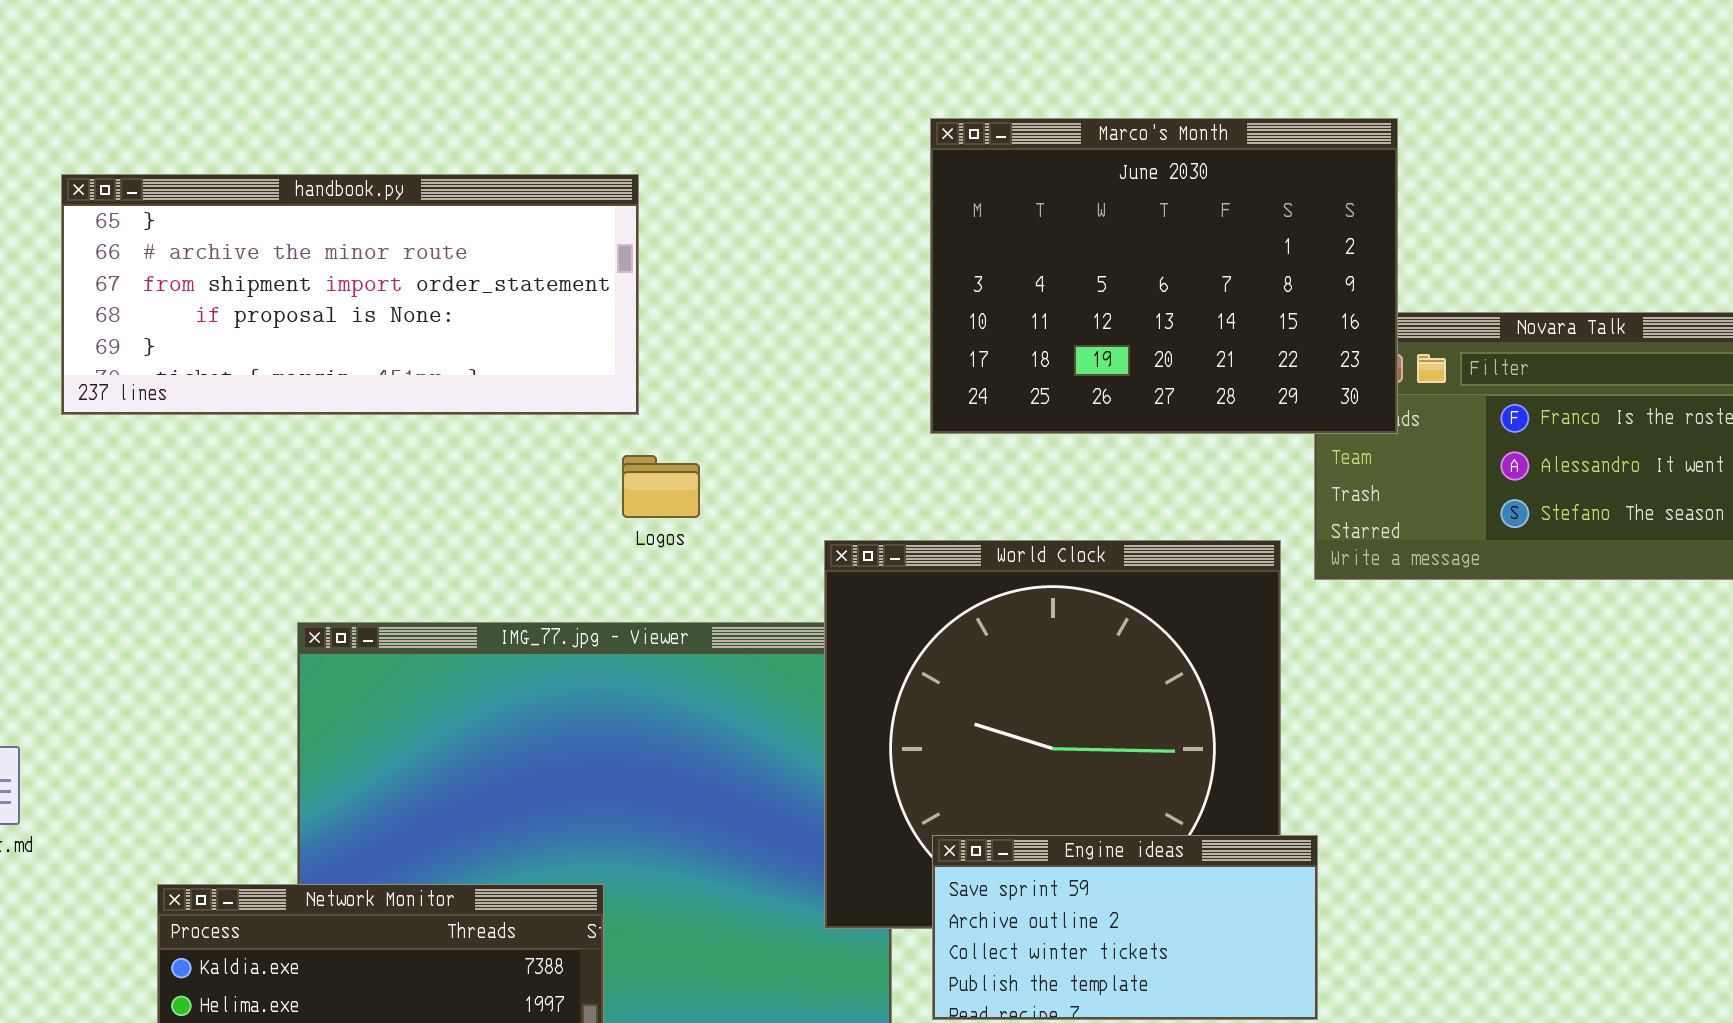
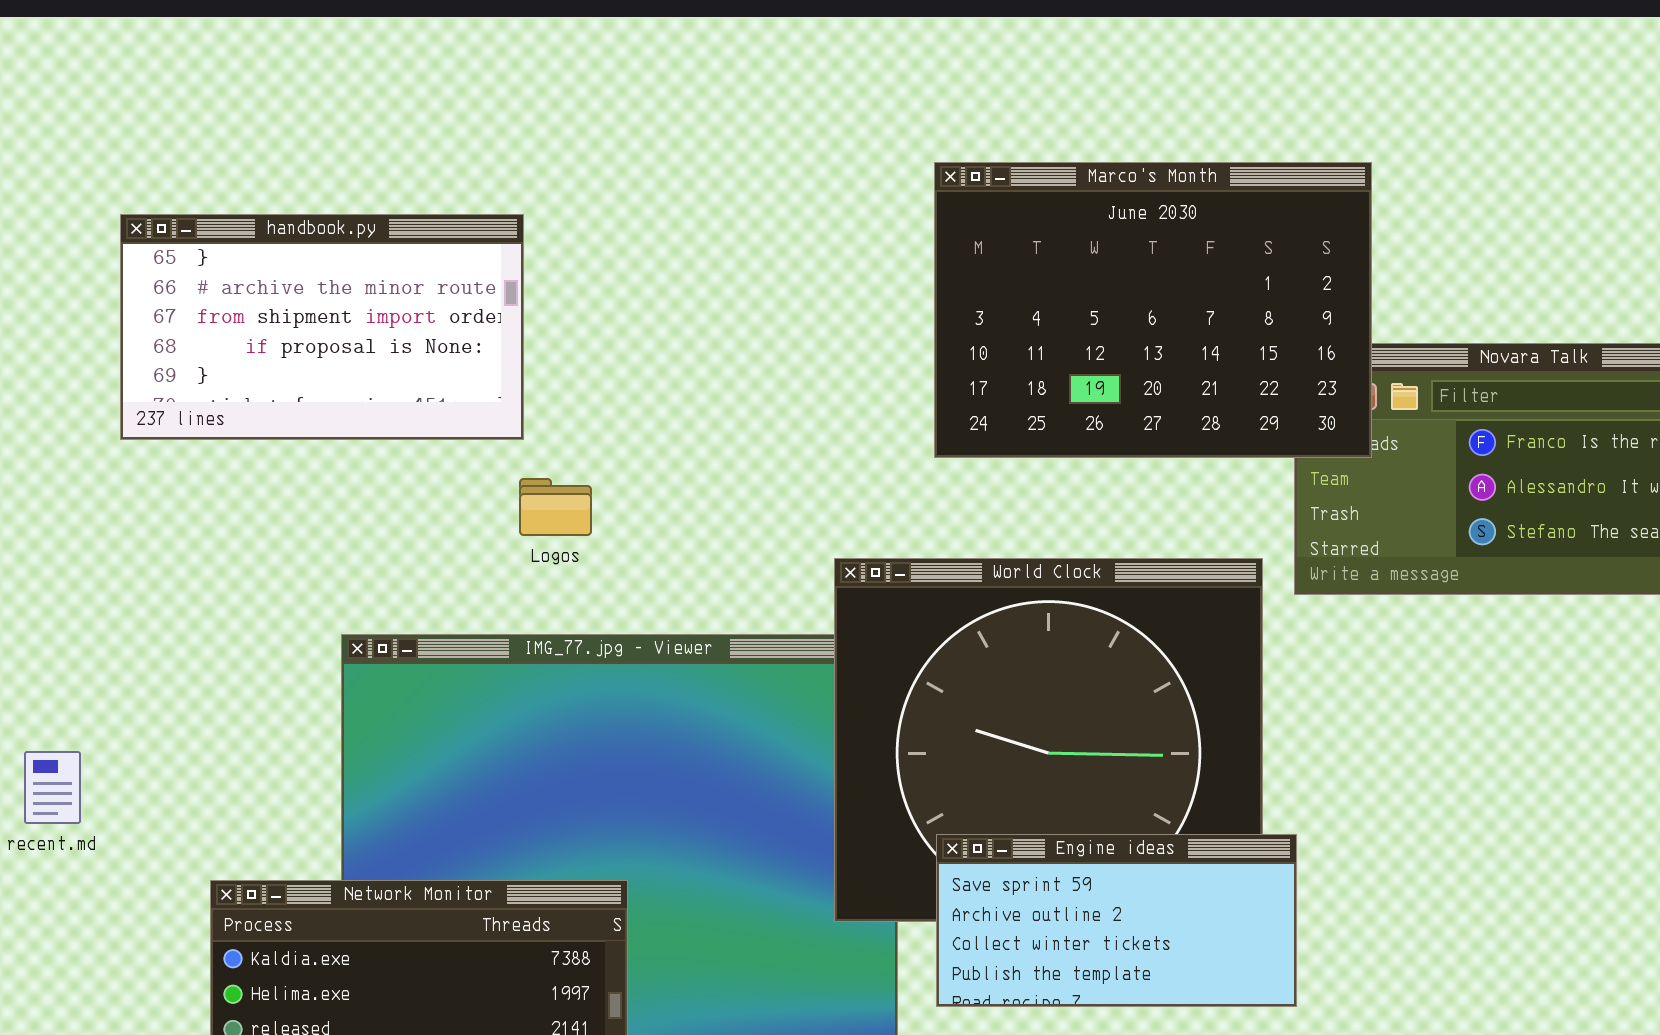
handbook.py: [61,174,639,415] -> [120,214,524,440], resized
Logos: [622,455,700,518] -> [519,478,592,536], moved

